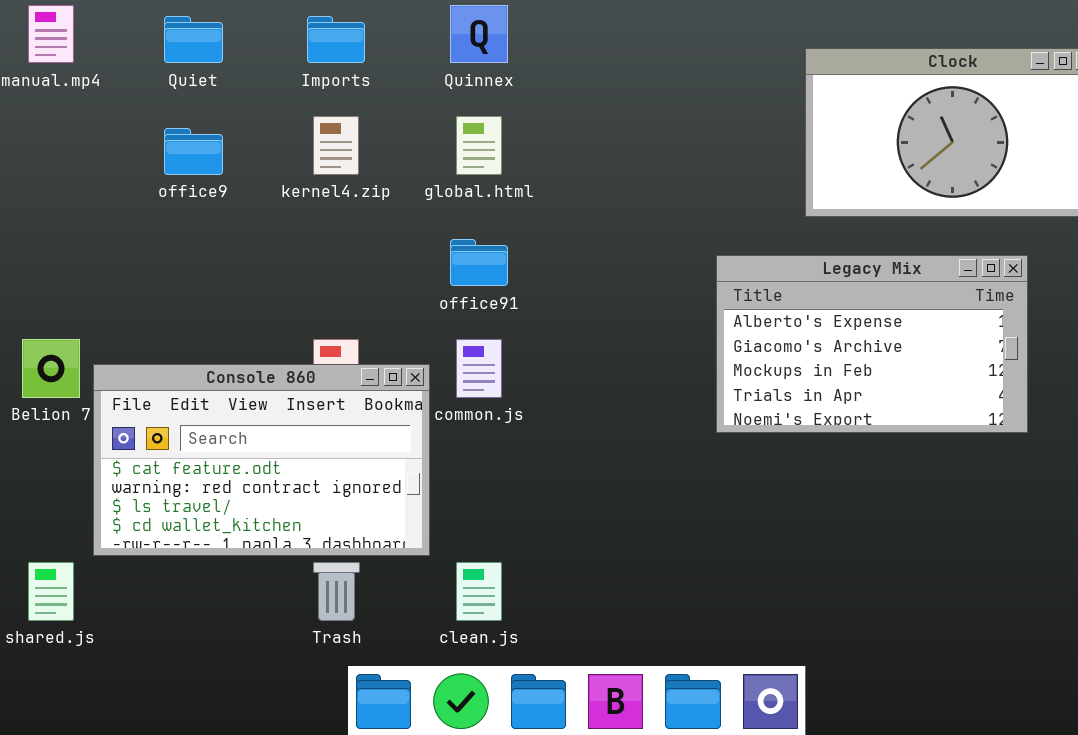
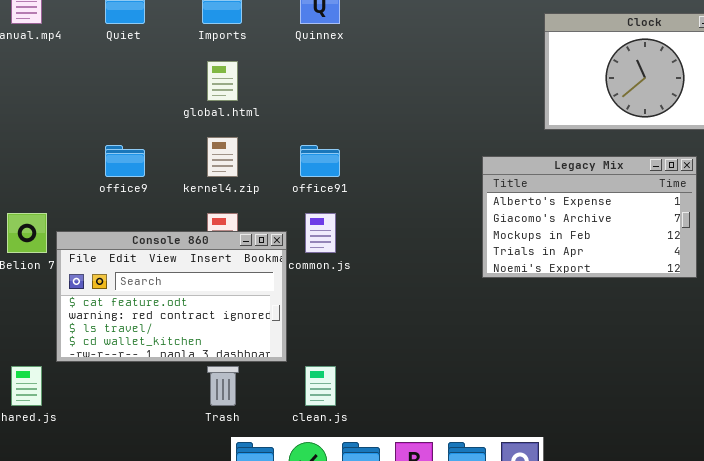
kernel4.zip: [313,116,359,175] -> [207,137,238,177], moved
global.html: [456,116,502,175] -> [207,61,238,101], moved
office9: [164,128,223,175] -> [105,145,145,177], moved

